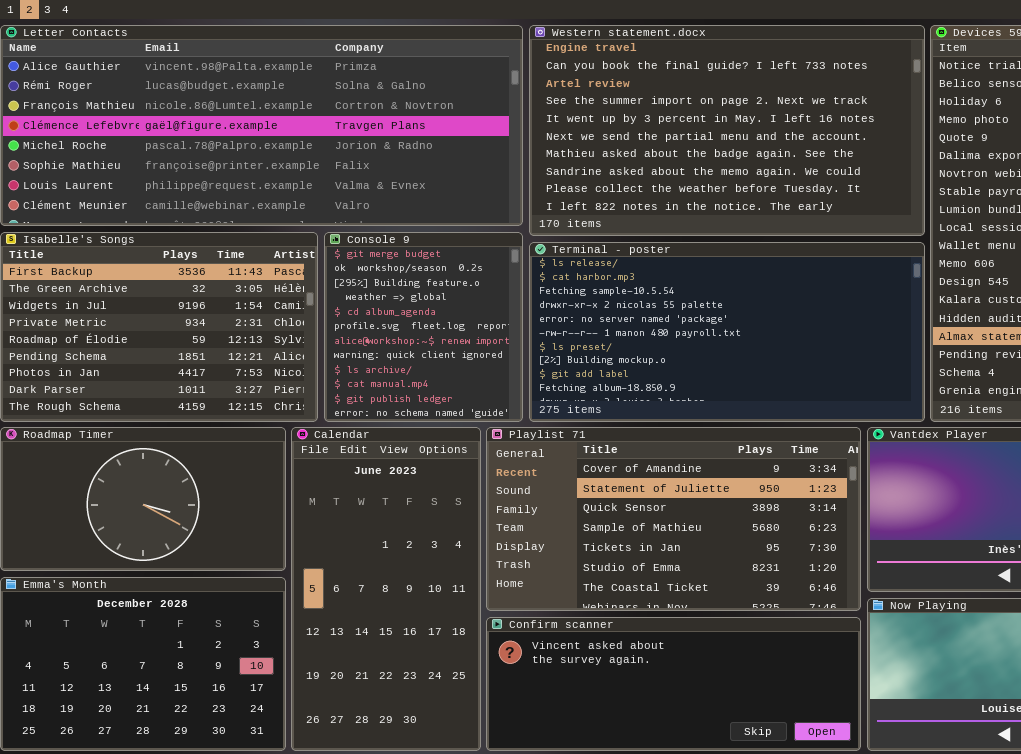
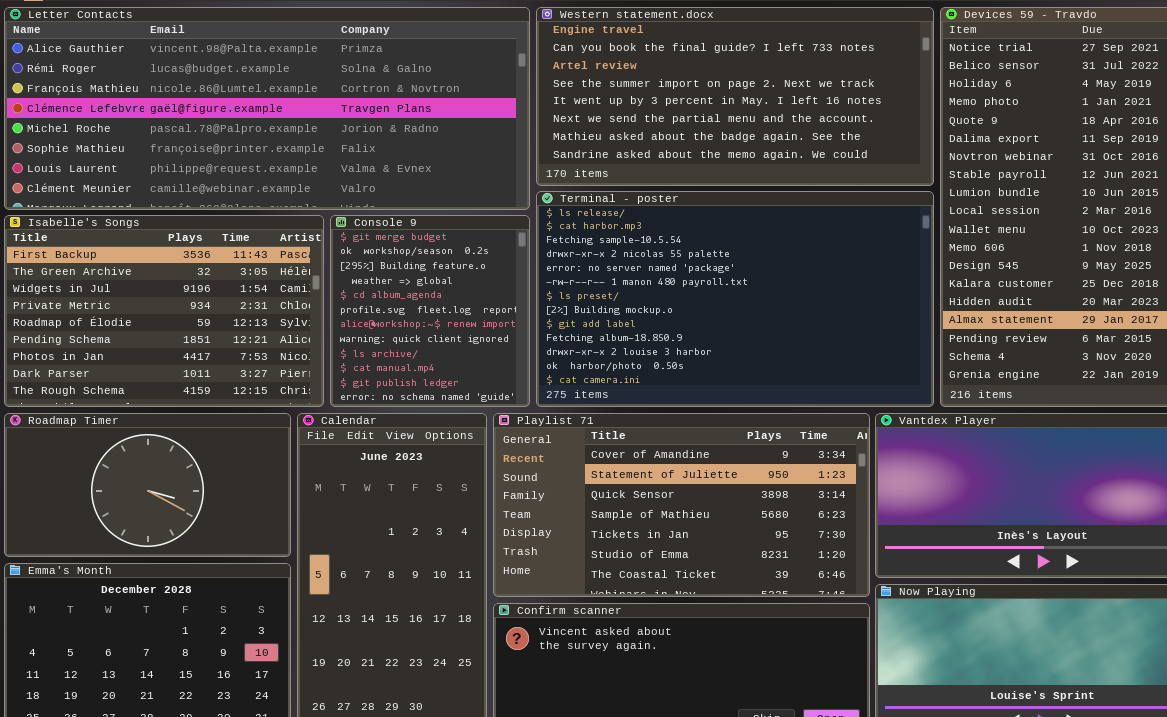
Western statement.docx: [529,25,925,236] -> [536,7,934,186], resized
Terminal - poster: [529,242,925,422] -> [536,191,934,407], resized

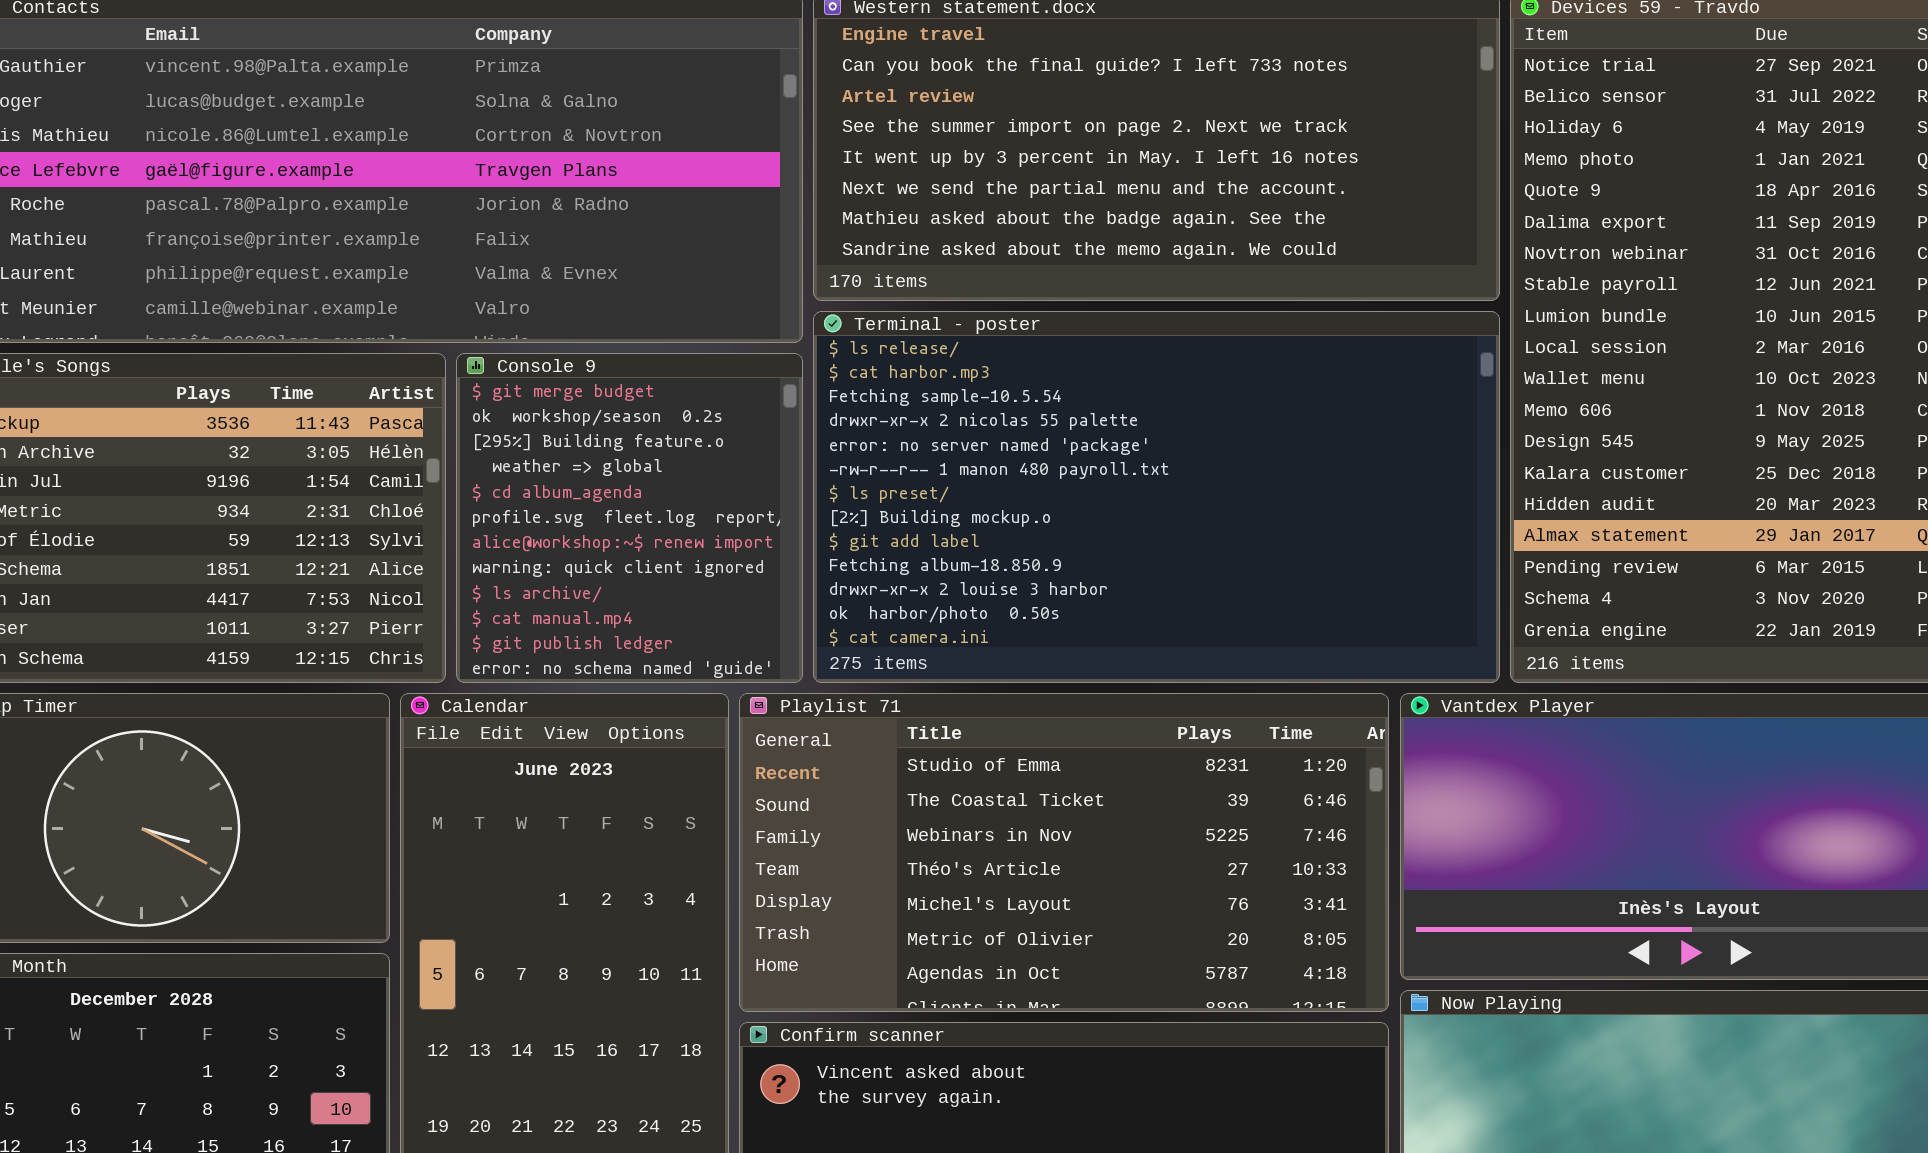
Playlist 71: [493,413,870,597] -> [739,693,1389,1012], scrolled down 5 rows

